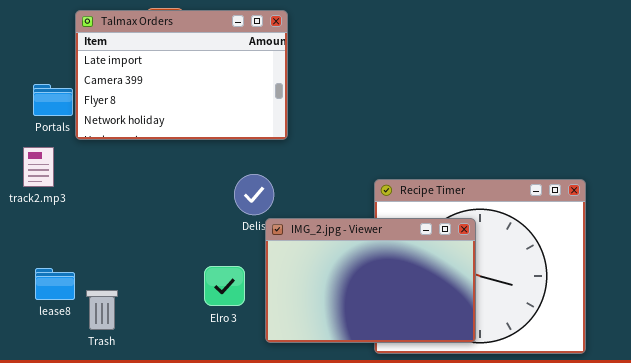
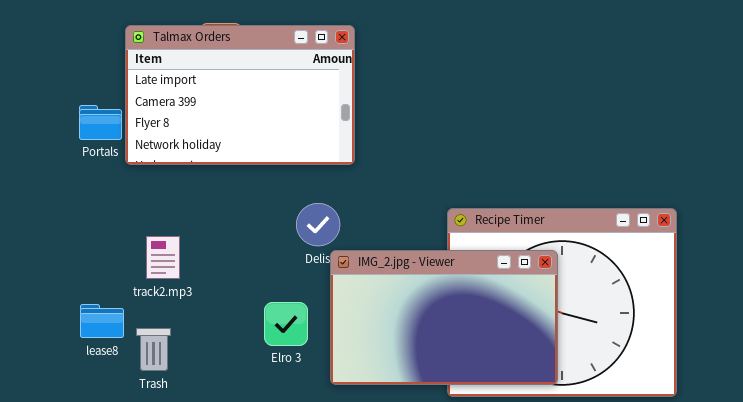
track2.mp3: [23,147,54,187] -> [146,236,180,279], moved

